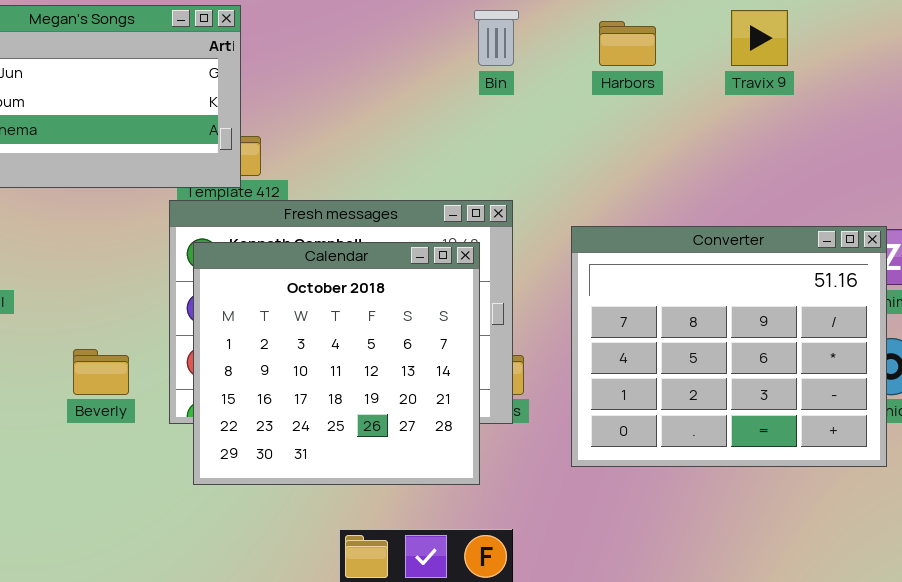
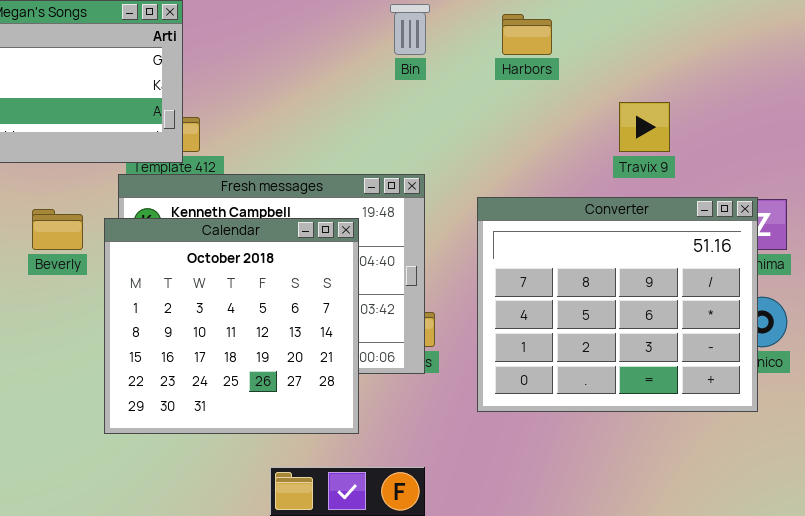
Travix 9: [731,10,788,66] -> [619,102,670,152], moved
Calendar: [193,242,480,485] -> [104,218,359,434], moved
Beverly: [73,349,129,395] -> [32,209,83,250], moved

